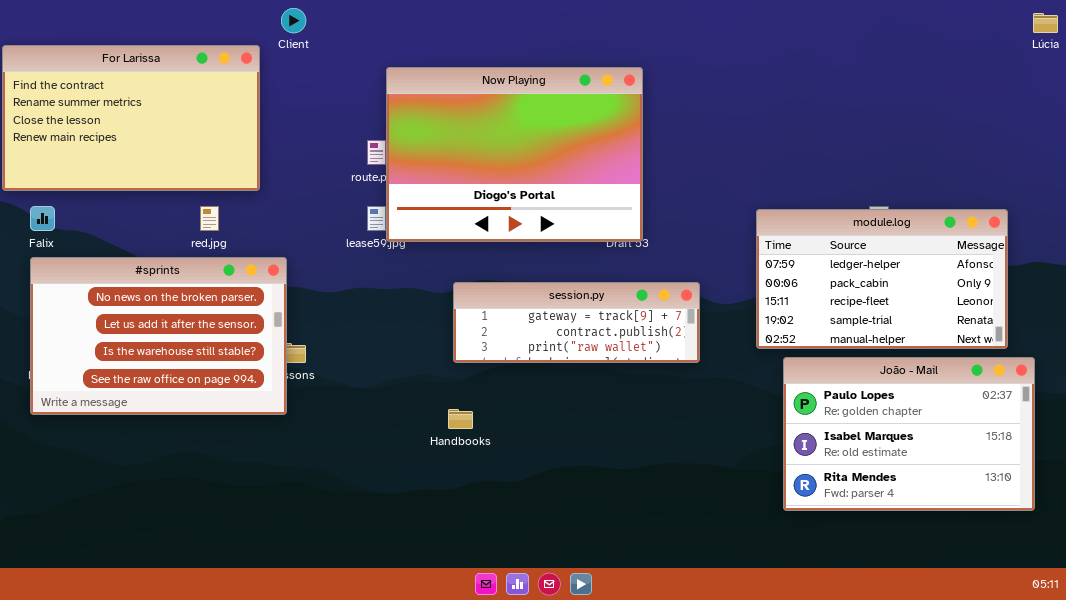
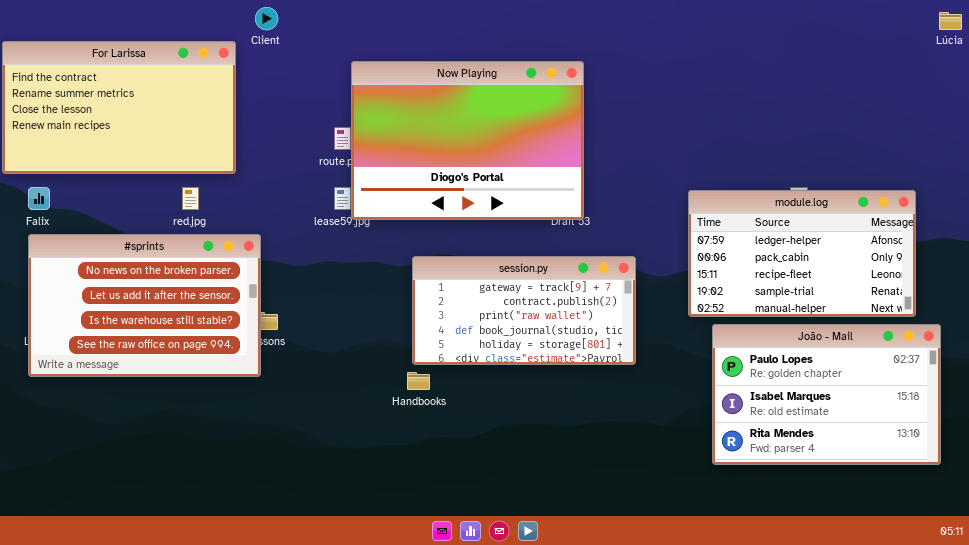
session.py: [453,282,700,363] -> [412,256,636,365], resized

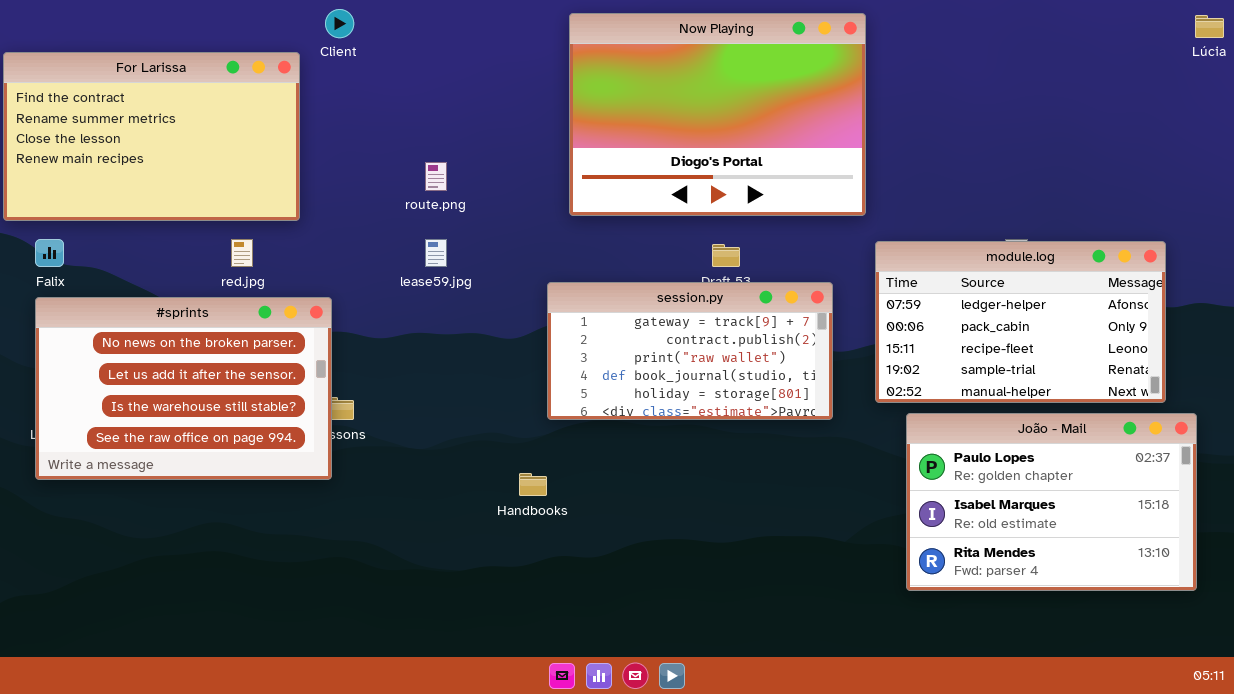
Now Playing: [351,61,584,220] -> [569,13,866,216], moved
session.py: [412,256,636,365] -> [547,282,833,420], moved

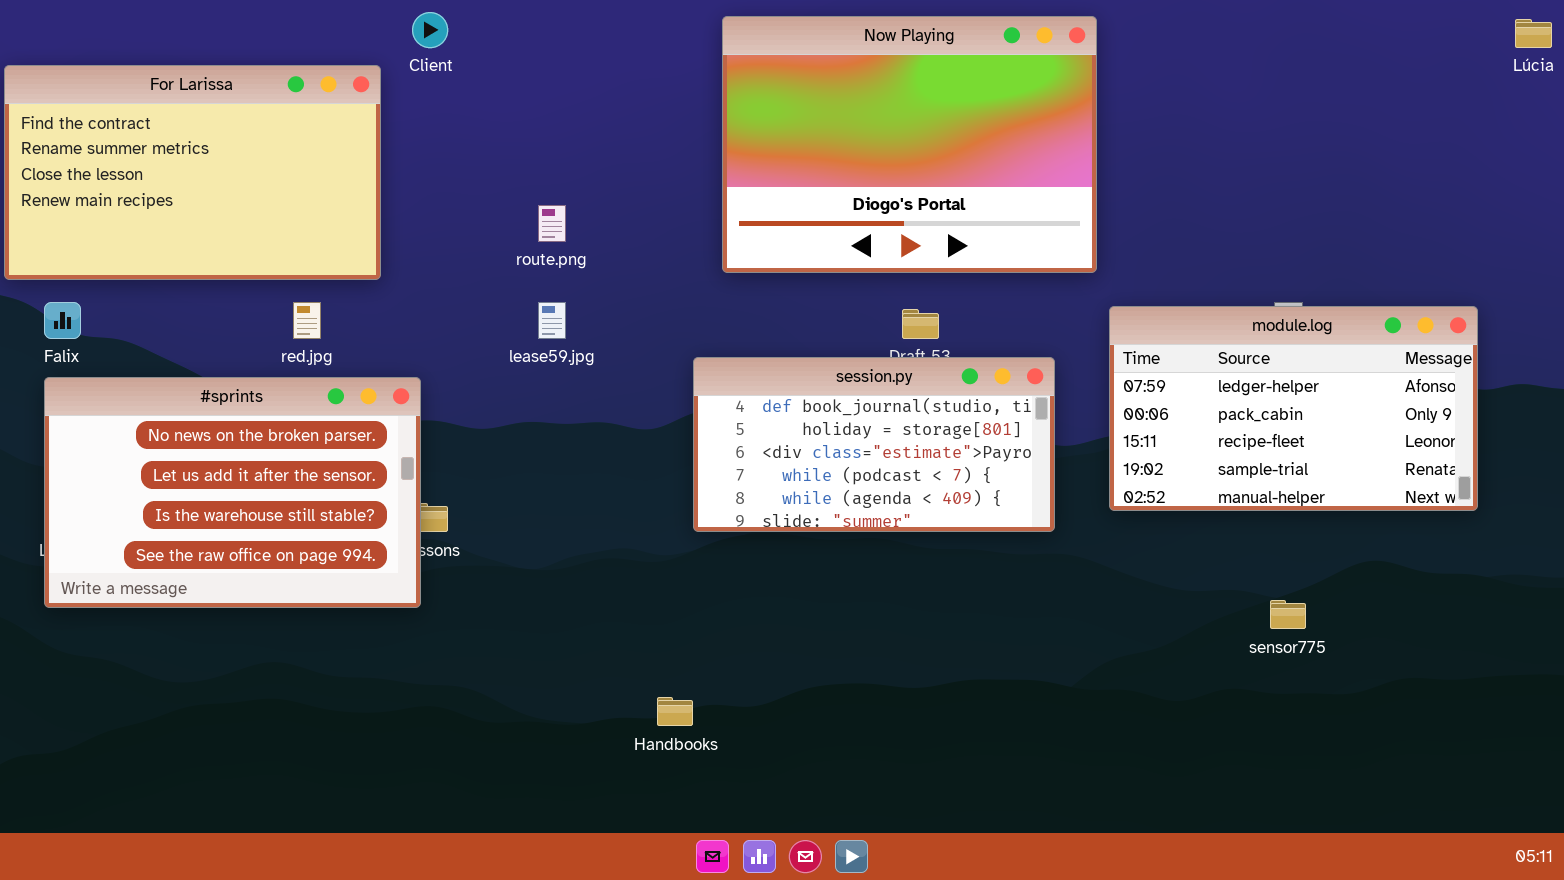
session.py: [547,282,833,420] -> [693,357,1055,532], scrolled down 3 rows
João - Mail: [906,413,1197,591] -> none, closed
Handbooks: [519,473,547,496] -> [657,697,693,726], moved

